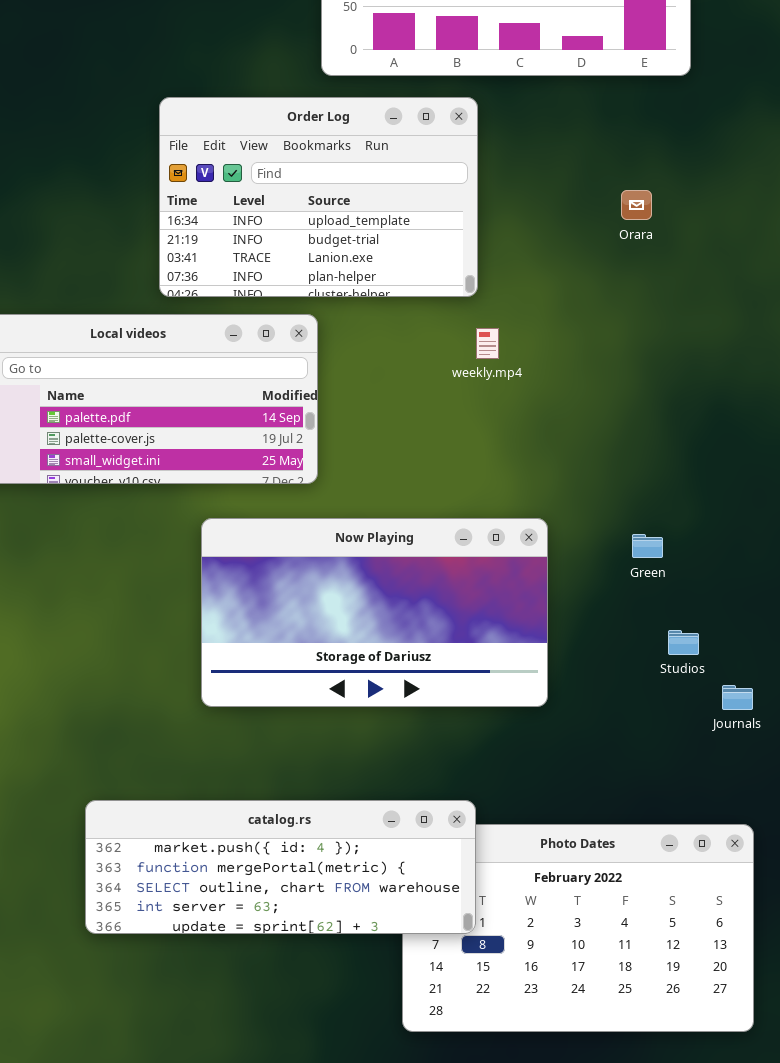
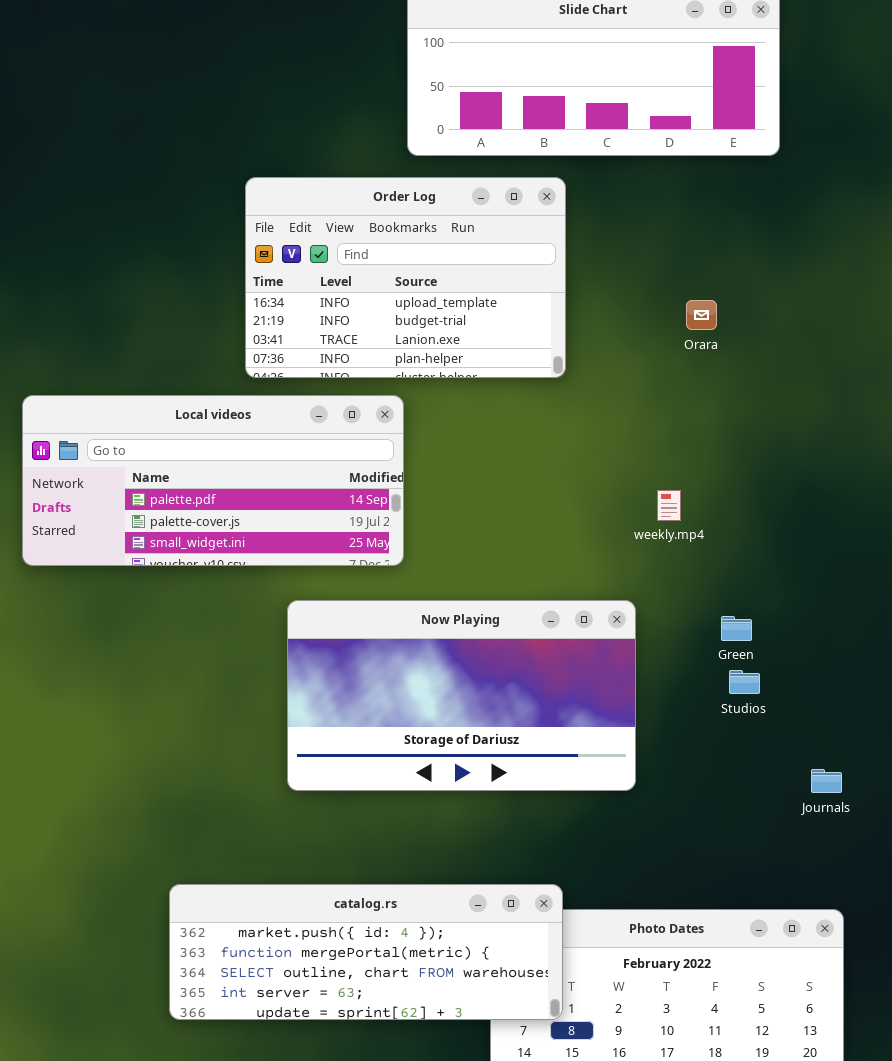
Orara: [621,190,652,220] -> [686,300,717,330], moved
weekly.mp4: [476,328,499,359] -> [657,490,681,521], moved
Studios: [668,630,699,655] -> [729,670,760,694], moved

